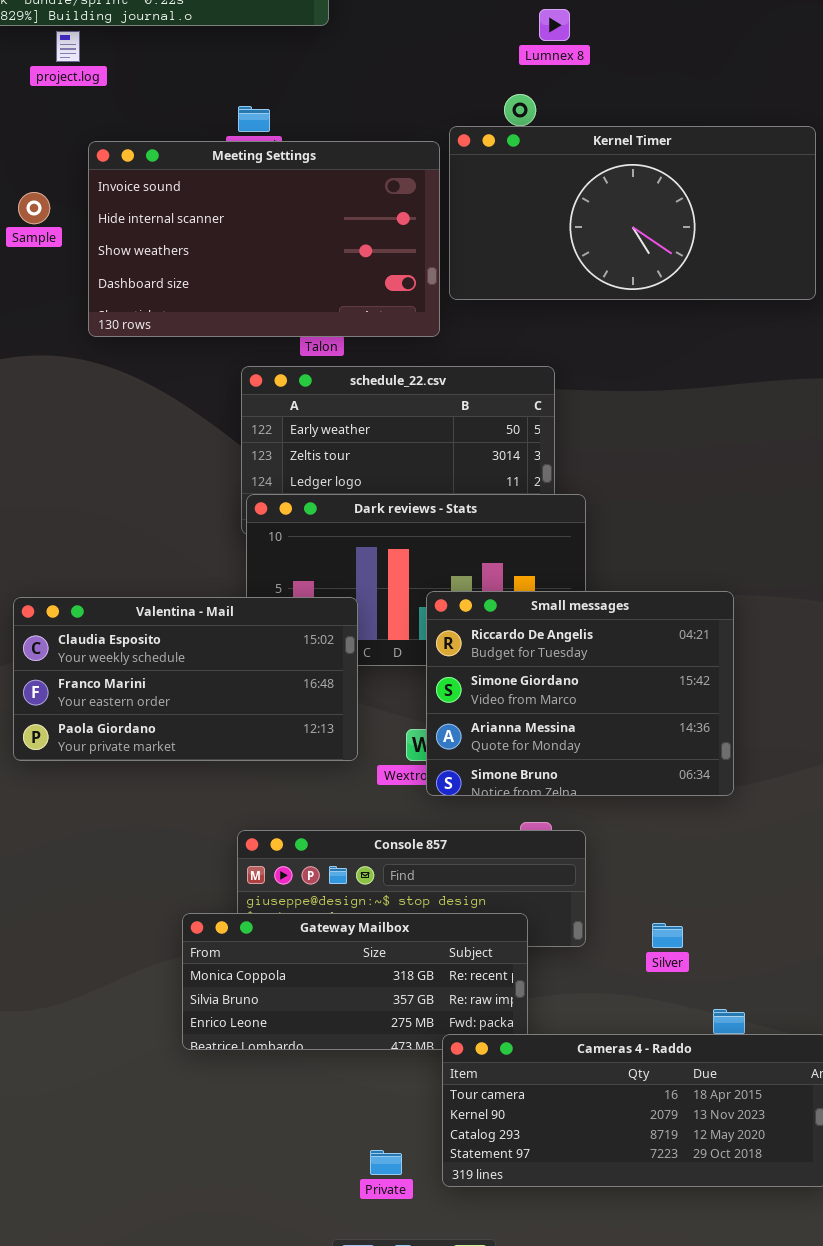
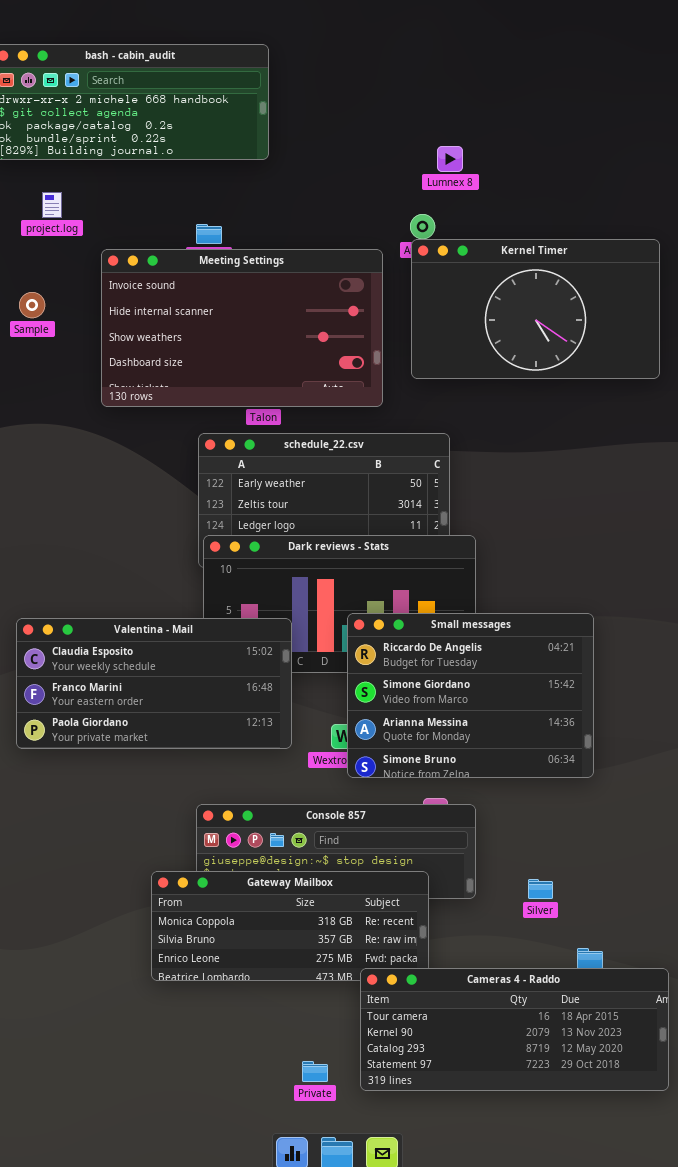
project.log: [56,31,80,62] -> [42,192,62,218], moved
Kernel Timer: [449,126,816,300] -> [411,239,660,379], resized
Meeting Settings: [88,141,440,337] -> [101,249,383,407], moved

